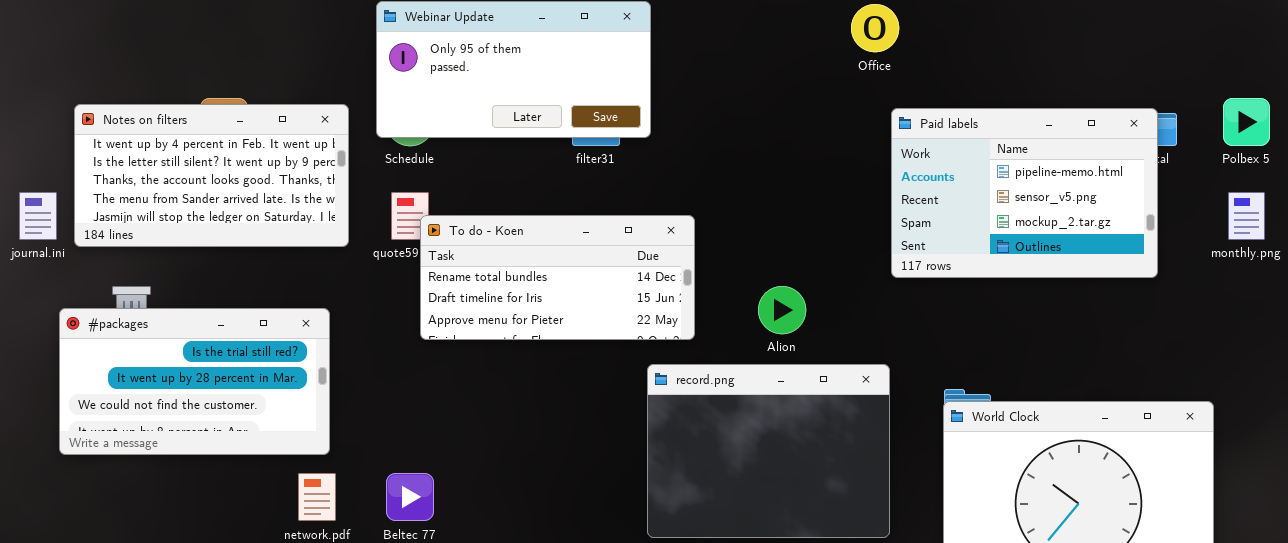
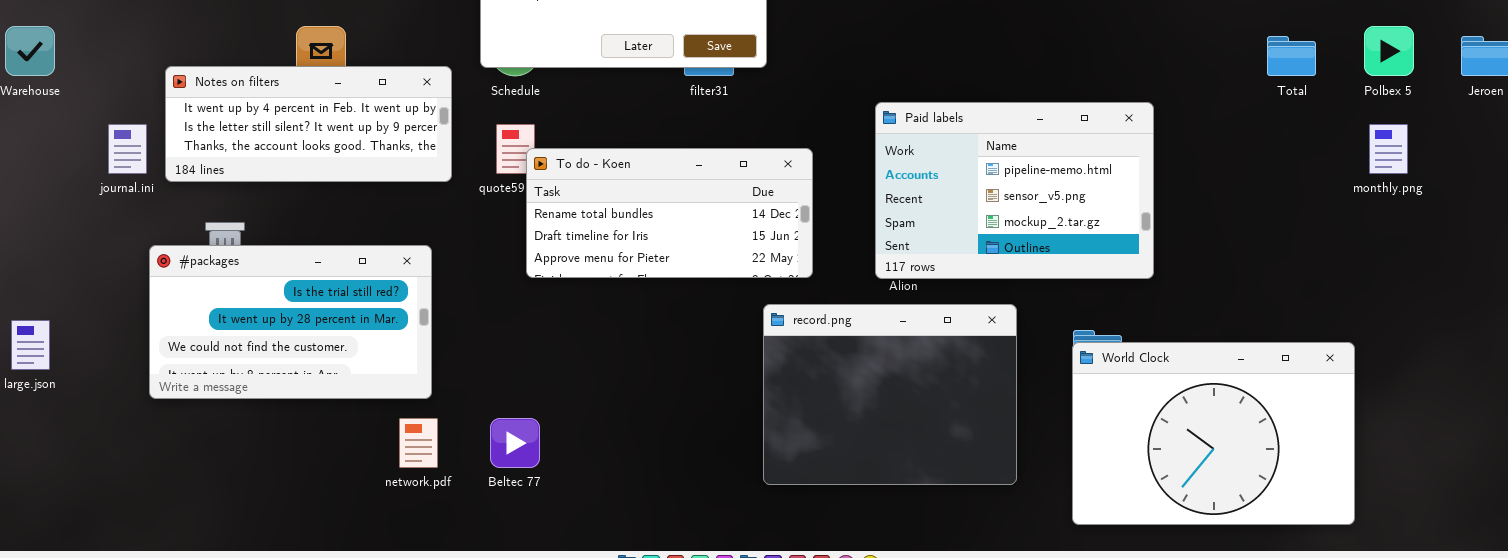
Notes on filters: [74,104,349,247] -> [165,66,452,182], resized
Paid labels: [891,108,1158,278] -> [875,102,1154,279], moved

